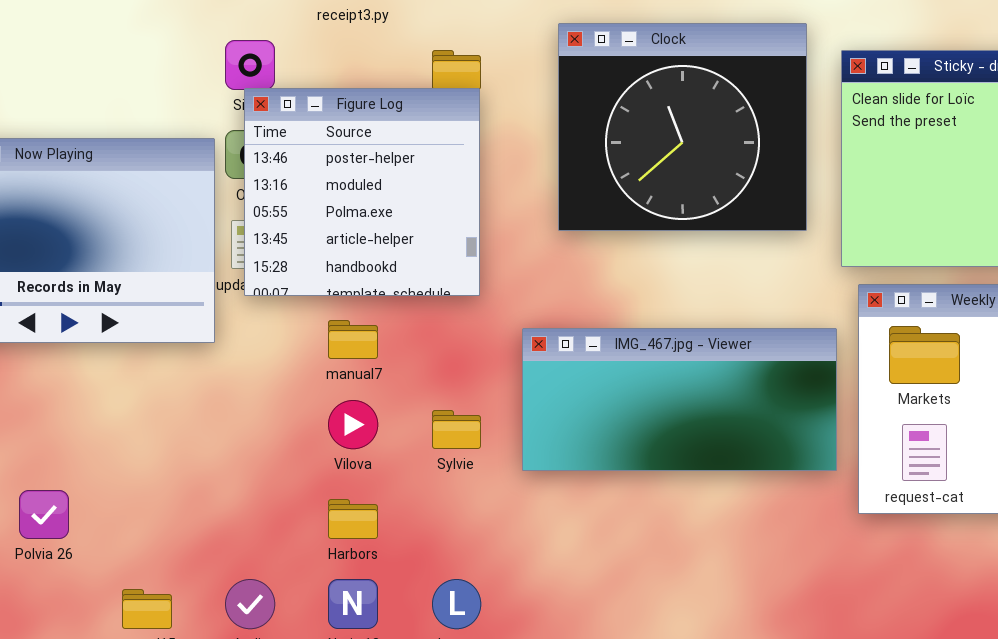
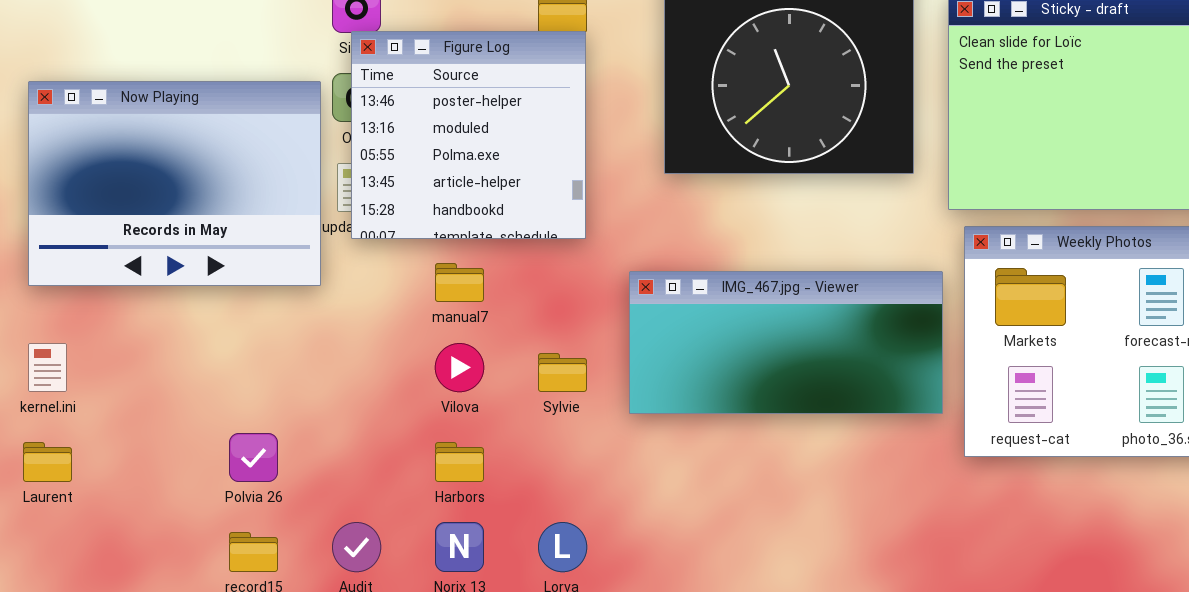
Polvia 26: [19,490,69,539] -> [229,433,278,482], moved

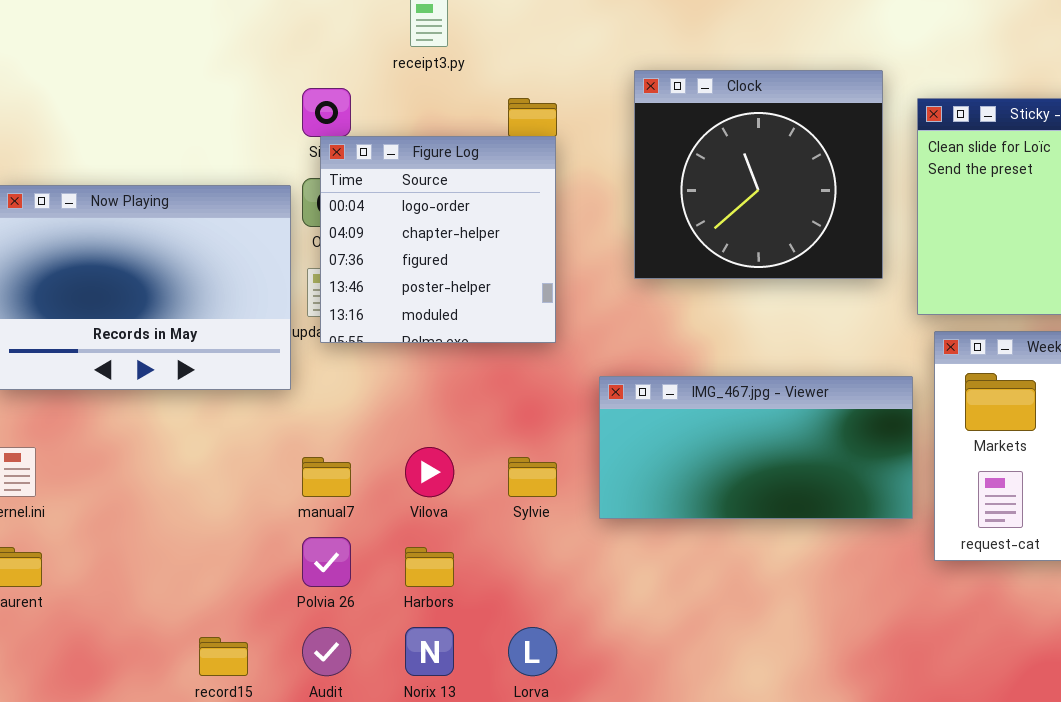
Figure Log: [351,31,586,239] -> [320,136,556,343], scrolled up 3 rows
manual7: [435,263,484,302] -> [302,457,351,497], moved
Polvia 26: [229,433,278,482] -> [302,537,351,587], moved

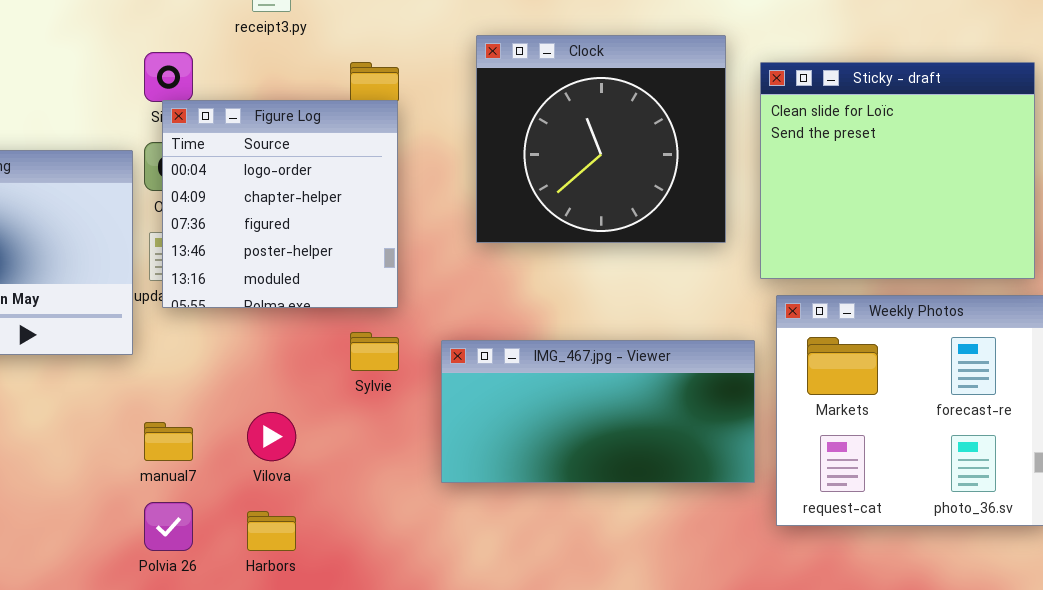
Sylvie: [508,457,557,497] -> [350,332,399,371], moved

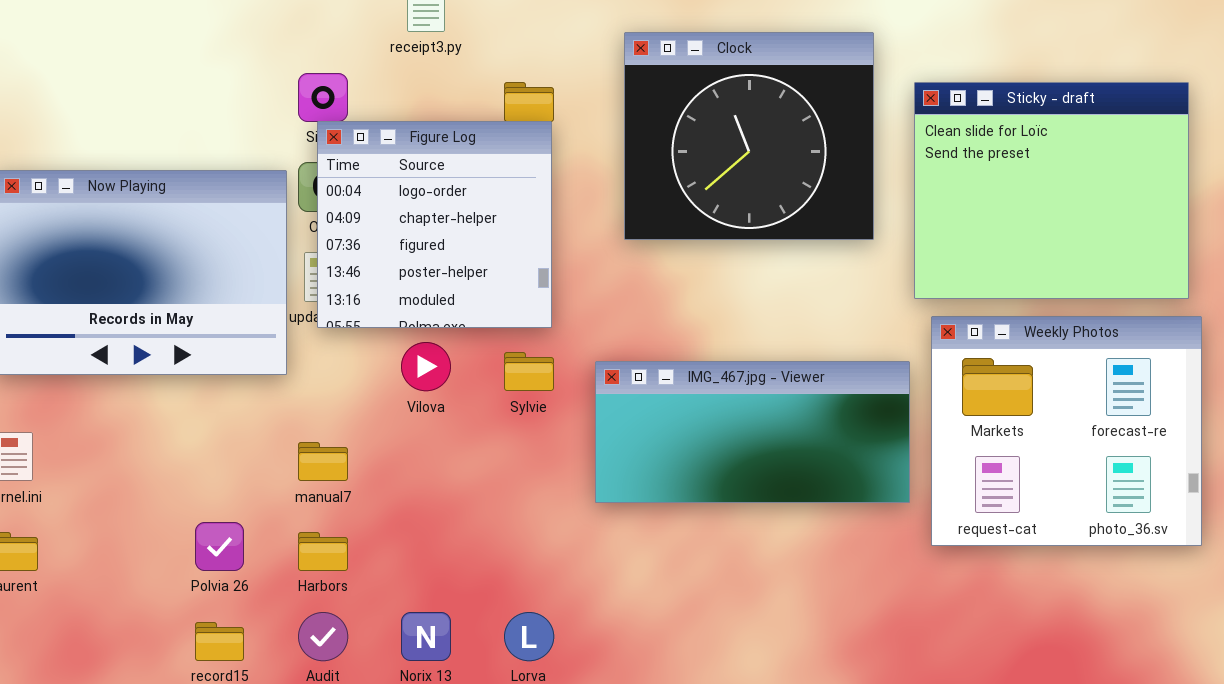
Clock: [476,35,726,243] -> [624,32,874,240], moved
Vilova: [247,412,296,461] -> [401,342,451,391], moved
Polvia 26: [144,502,193,551] -> [195,522,244,571], moved
Harbors: [247,511,296,551] -> [298,532,348,571], moved

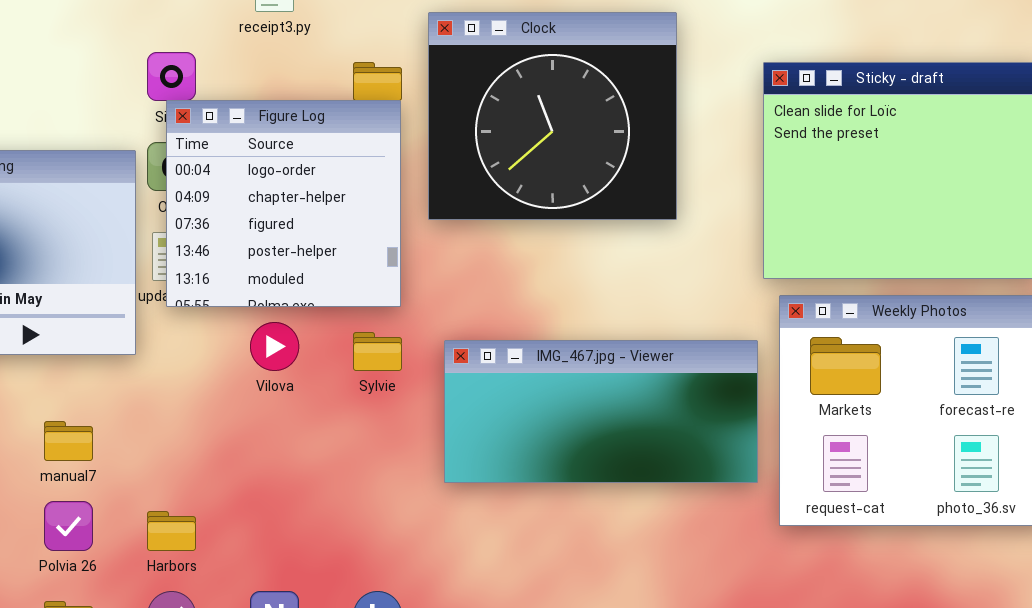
Clock: [624,32,874,240] -> [428,12,677,220], moved
manual7: [298,442,348,481] -> [44,421,93,461], moved

